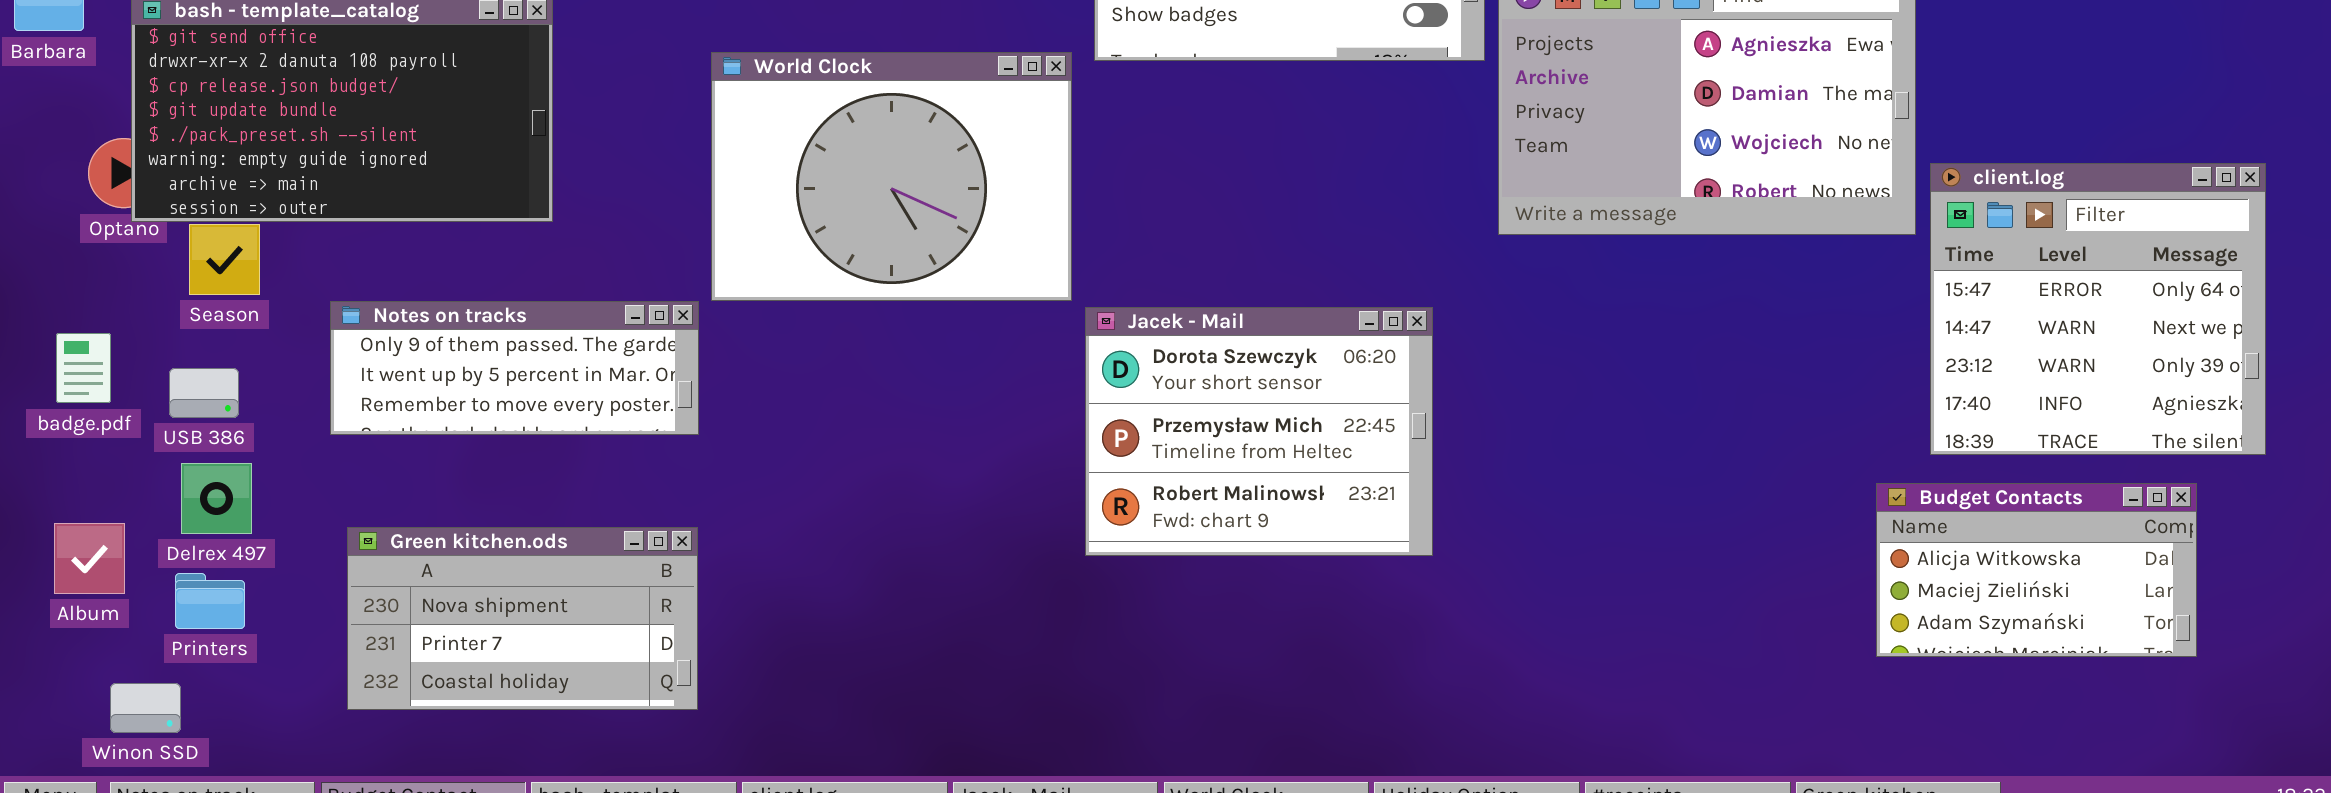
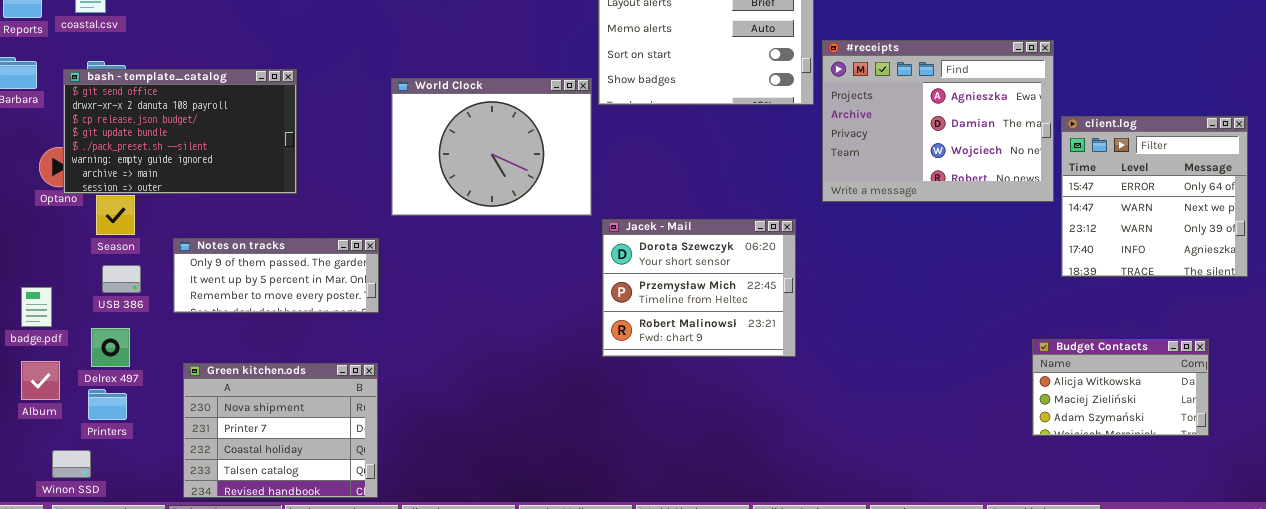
World Clock: [711,52,1072,301] -> [391,78,592,216], moved
client.log: [1930,163,2266,455] -> [1061,116,1248,277], moved
Jacek - Mail: [1085,307,1433,556] -> [602,219,796,357], moved
badge.pdf: [56,333,111,403] -> [21,287,52,327], moved
USB 386: [169,368,239,418] -> [102,265,141,293], moved
Green kitchen.ods: [347,527,698,710] -> [183,363,378,498], resized

